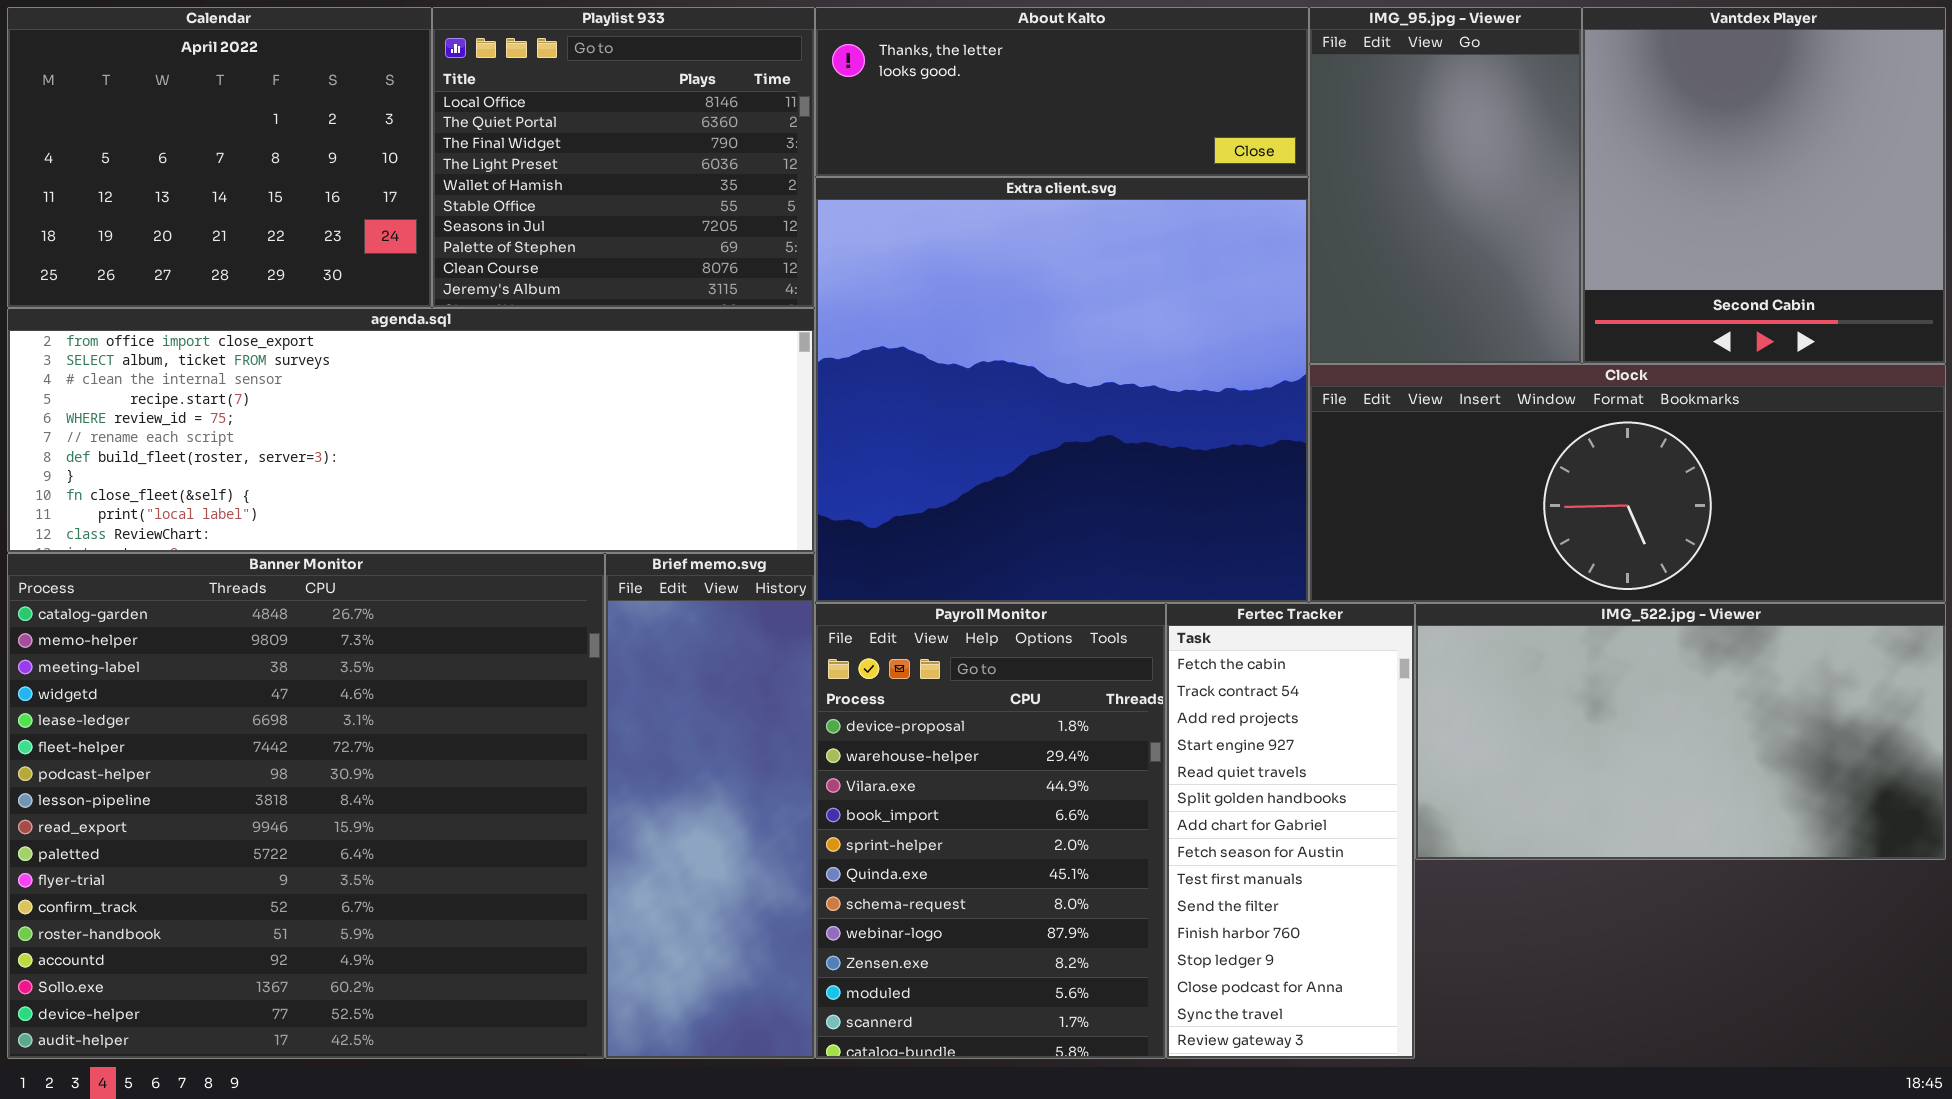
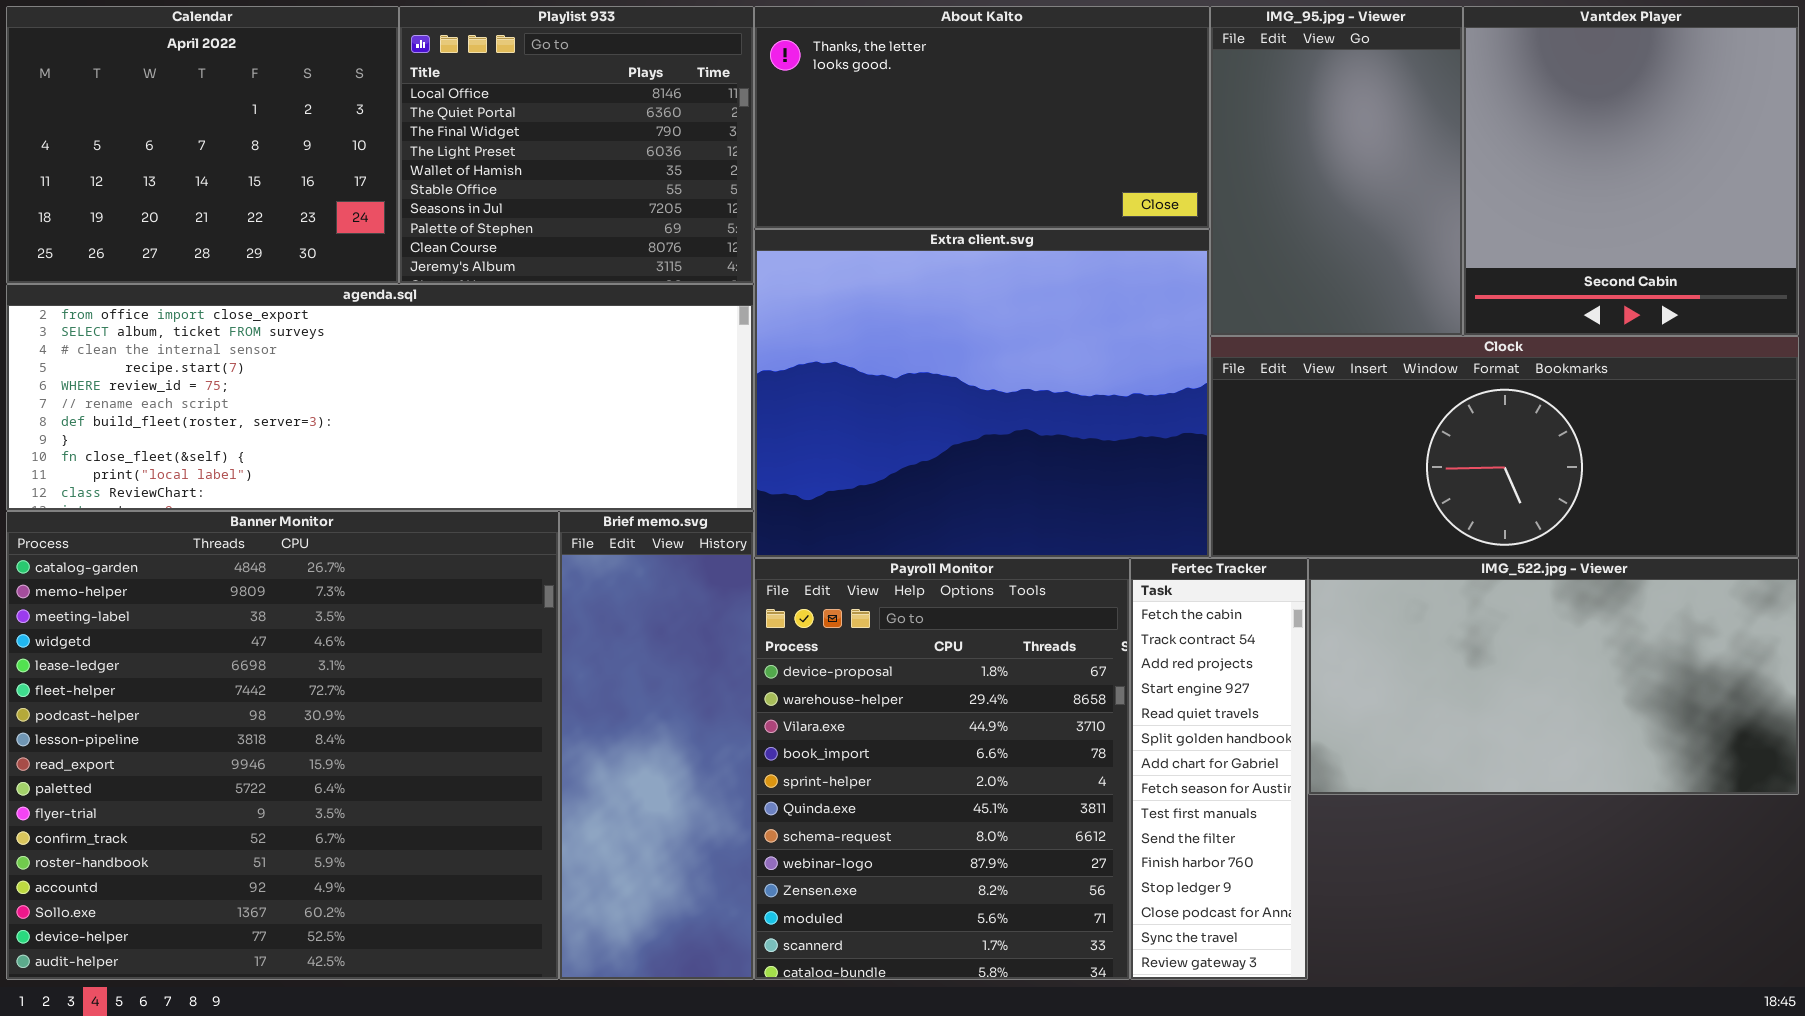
About Kalto: [815,7,1309,177] -> [754,6,1210,229], resized
Extra client.svg: [815,177,1309,603] -> [754,229,1210,558], resized
Payroll Monitor: [815,603,1166,1059] -> [754,558,1130,980], resized
Fertec Tracker: [1166,603,1415,1059] -> [1130,558,1308,980], resized

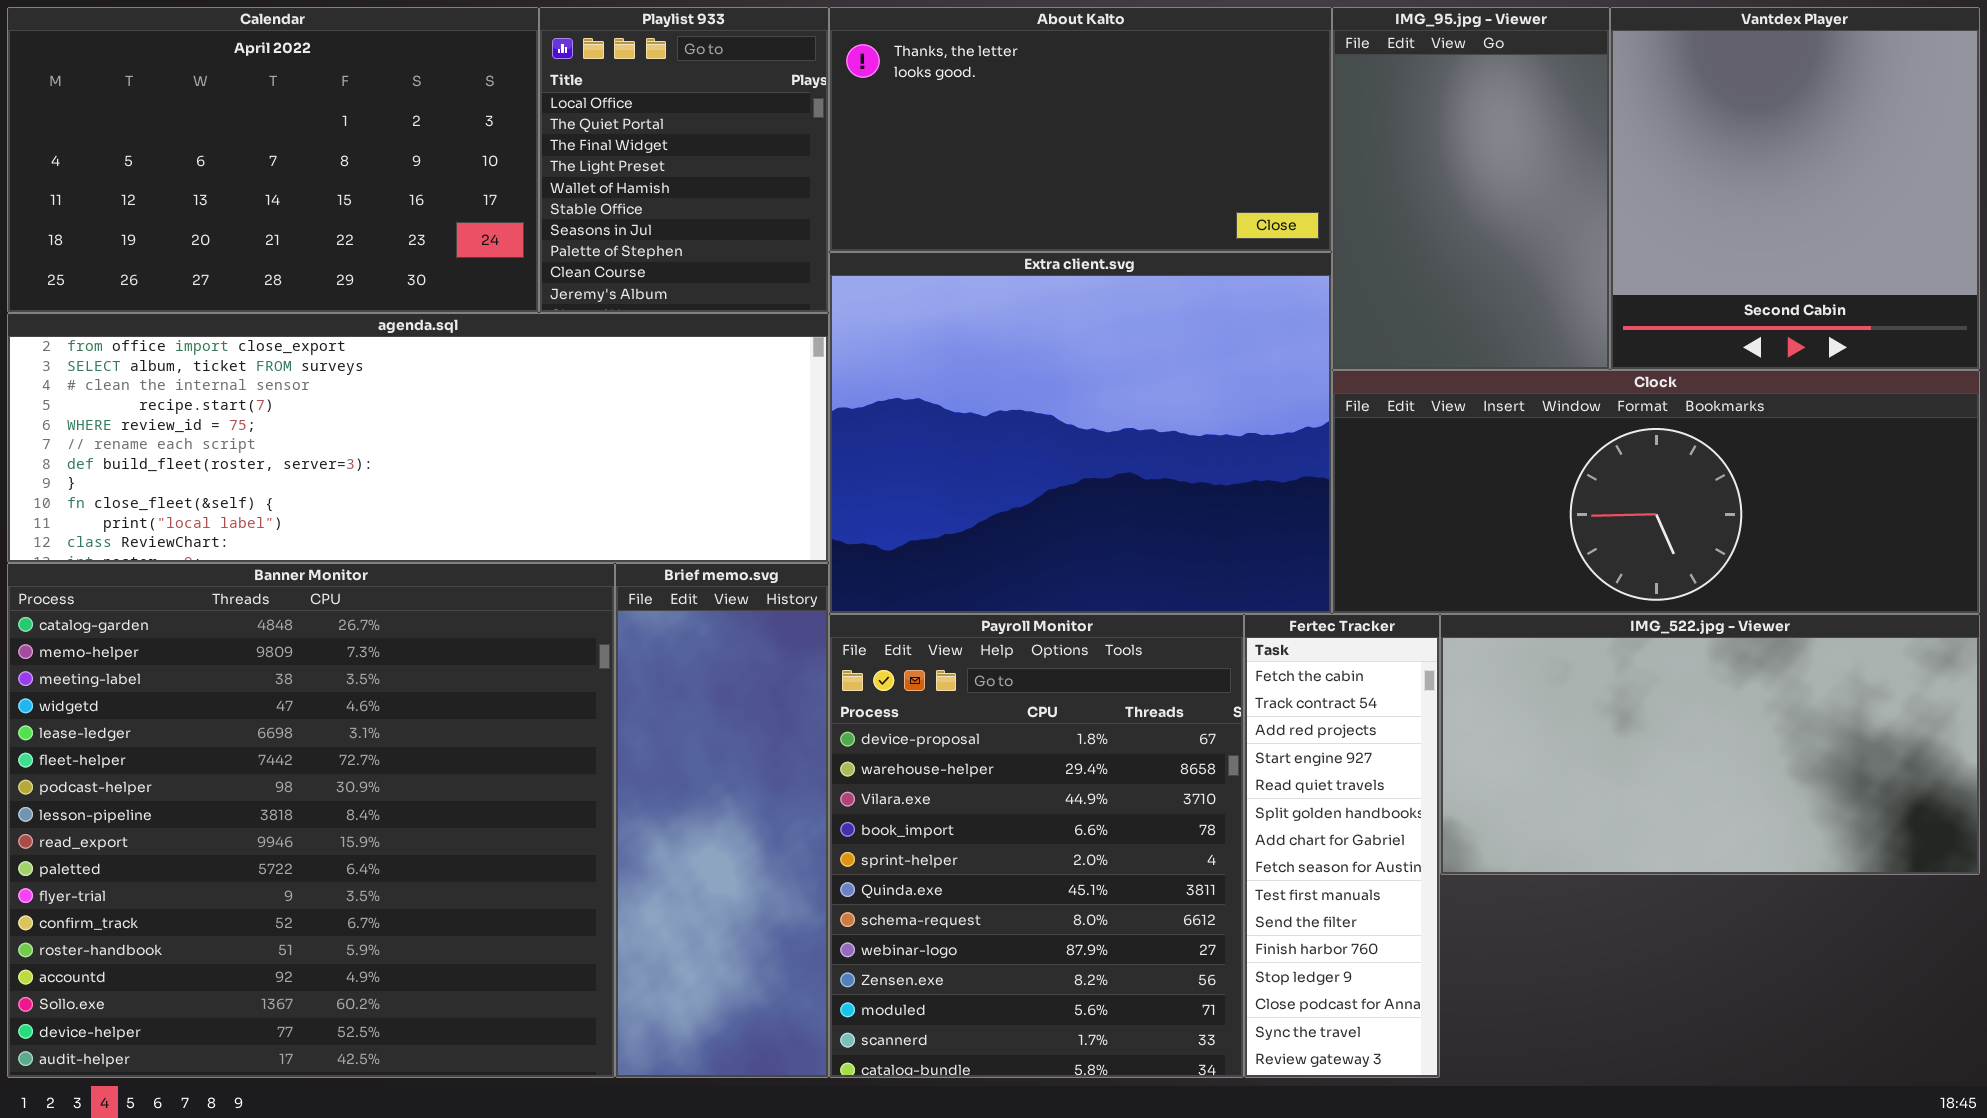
Calendar: [6,6,399,284] -> [7,7,539,313], resized
Playlist 933: [399,6,754,284] -> [539,7,829,313], resized

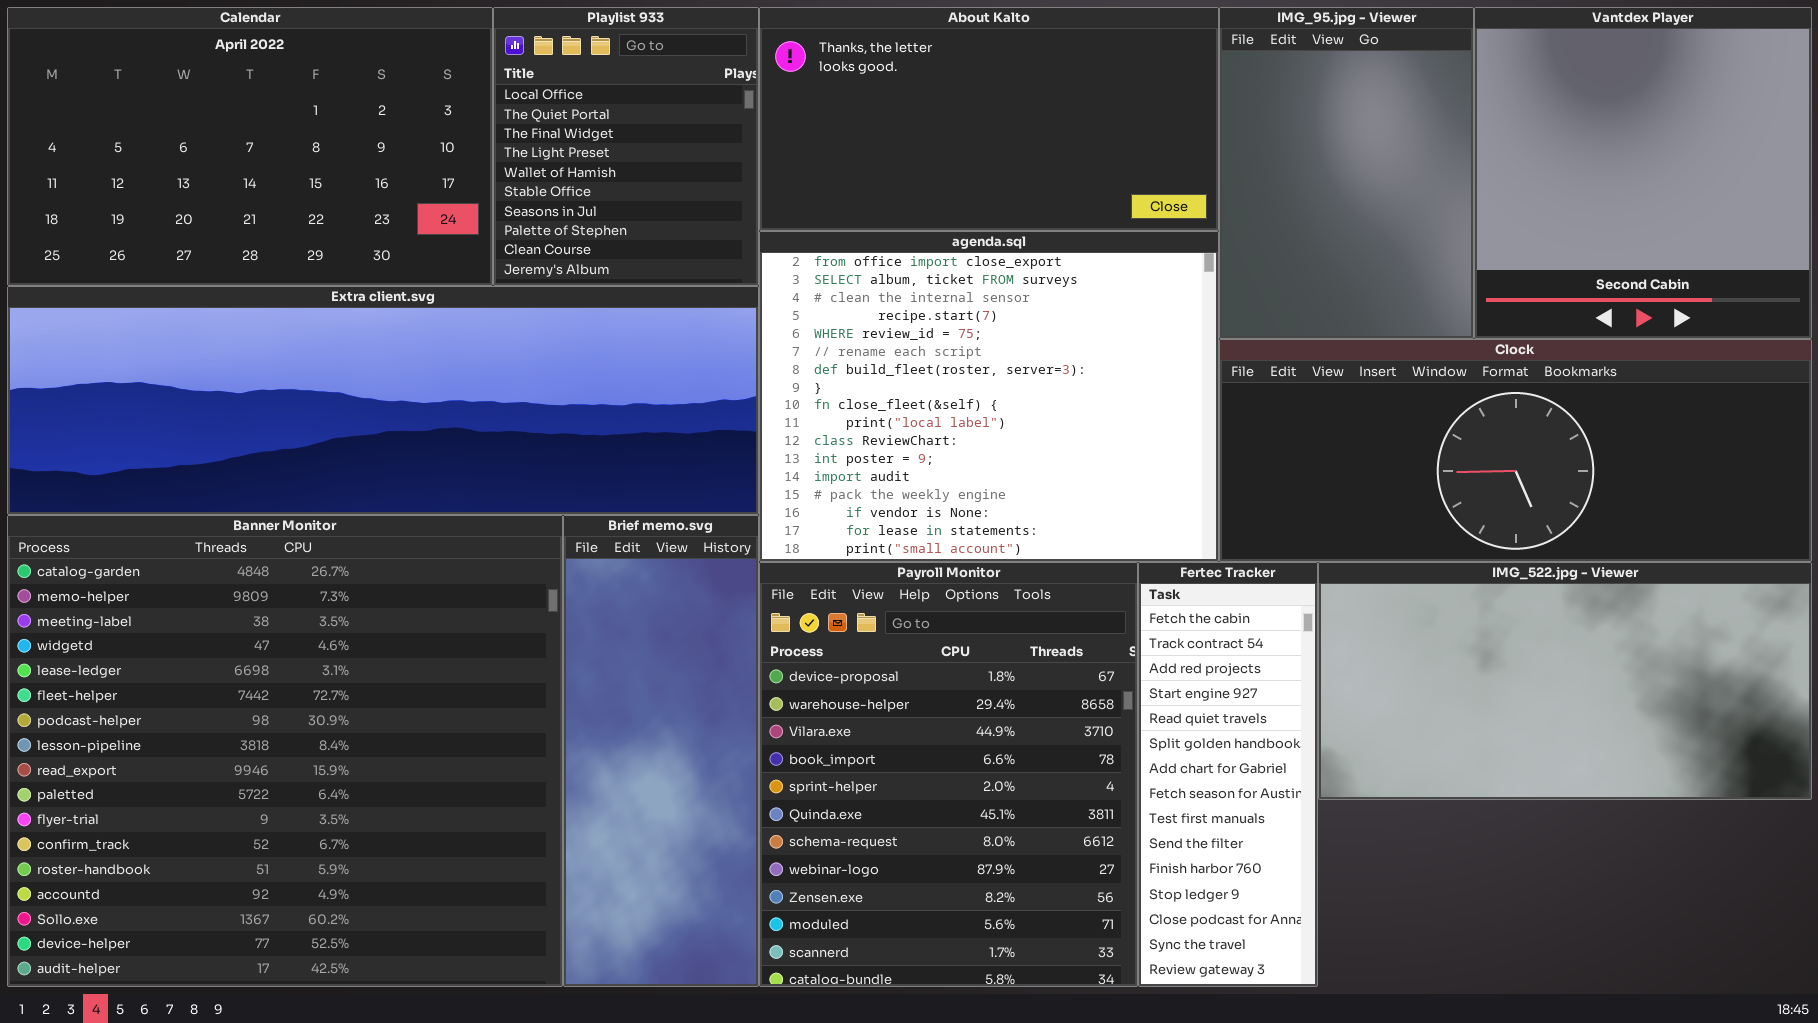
Extra client.svg: [829,252,1332,614] -> [7,286,759,515], moved, resized
agenda.sql: [7,313,829,563] -> [759,231,1219,562], moved, resized

